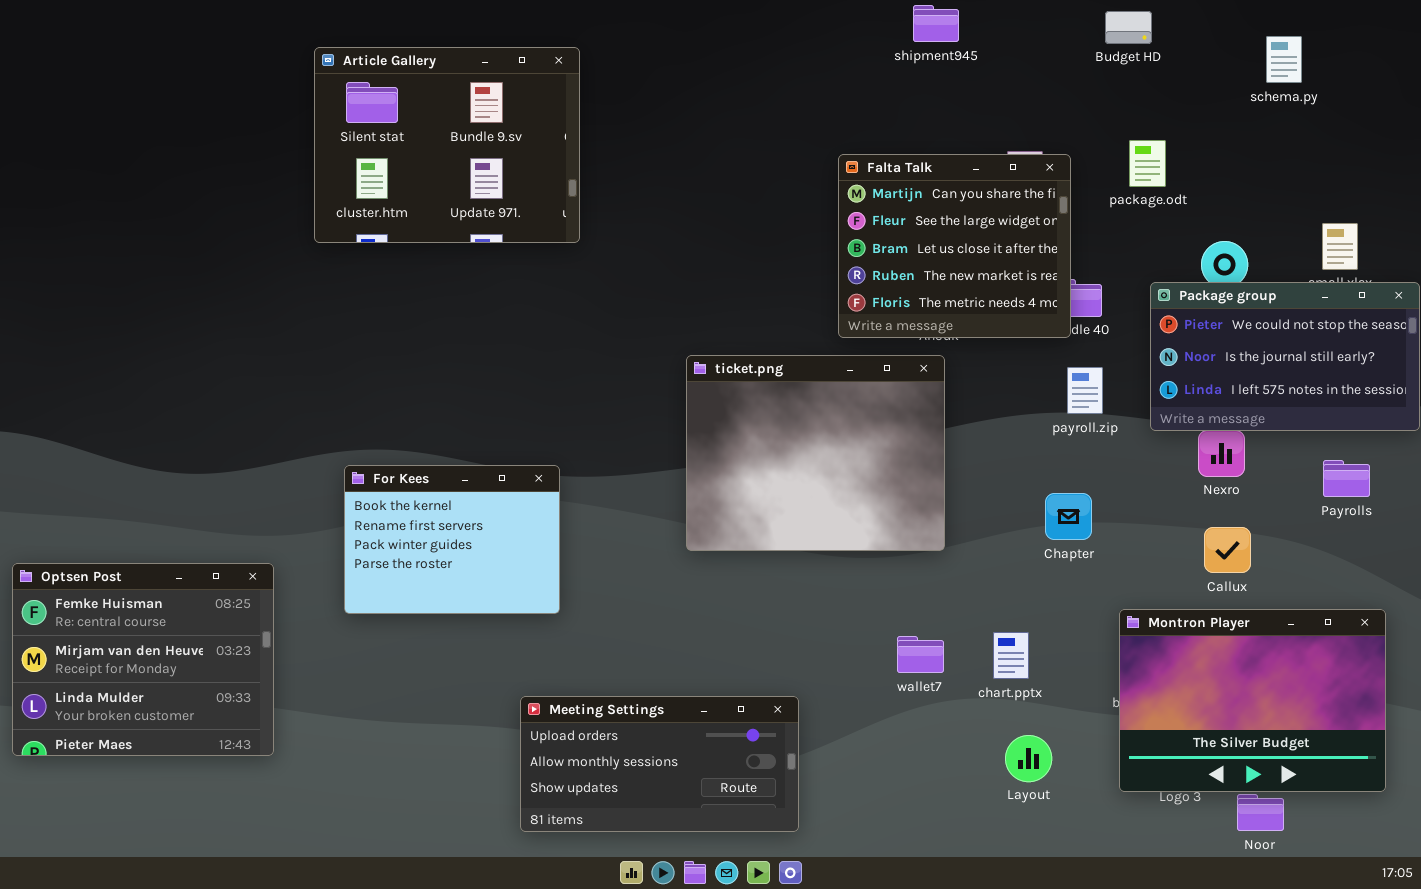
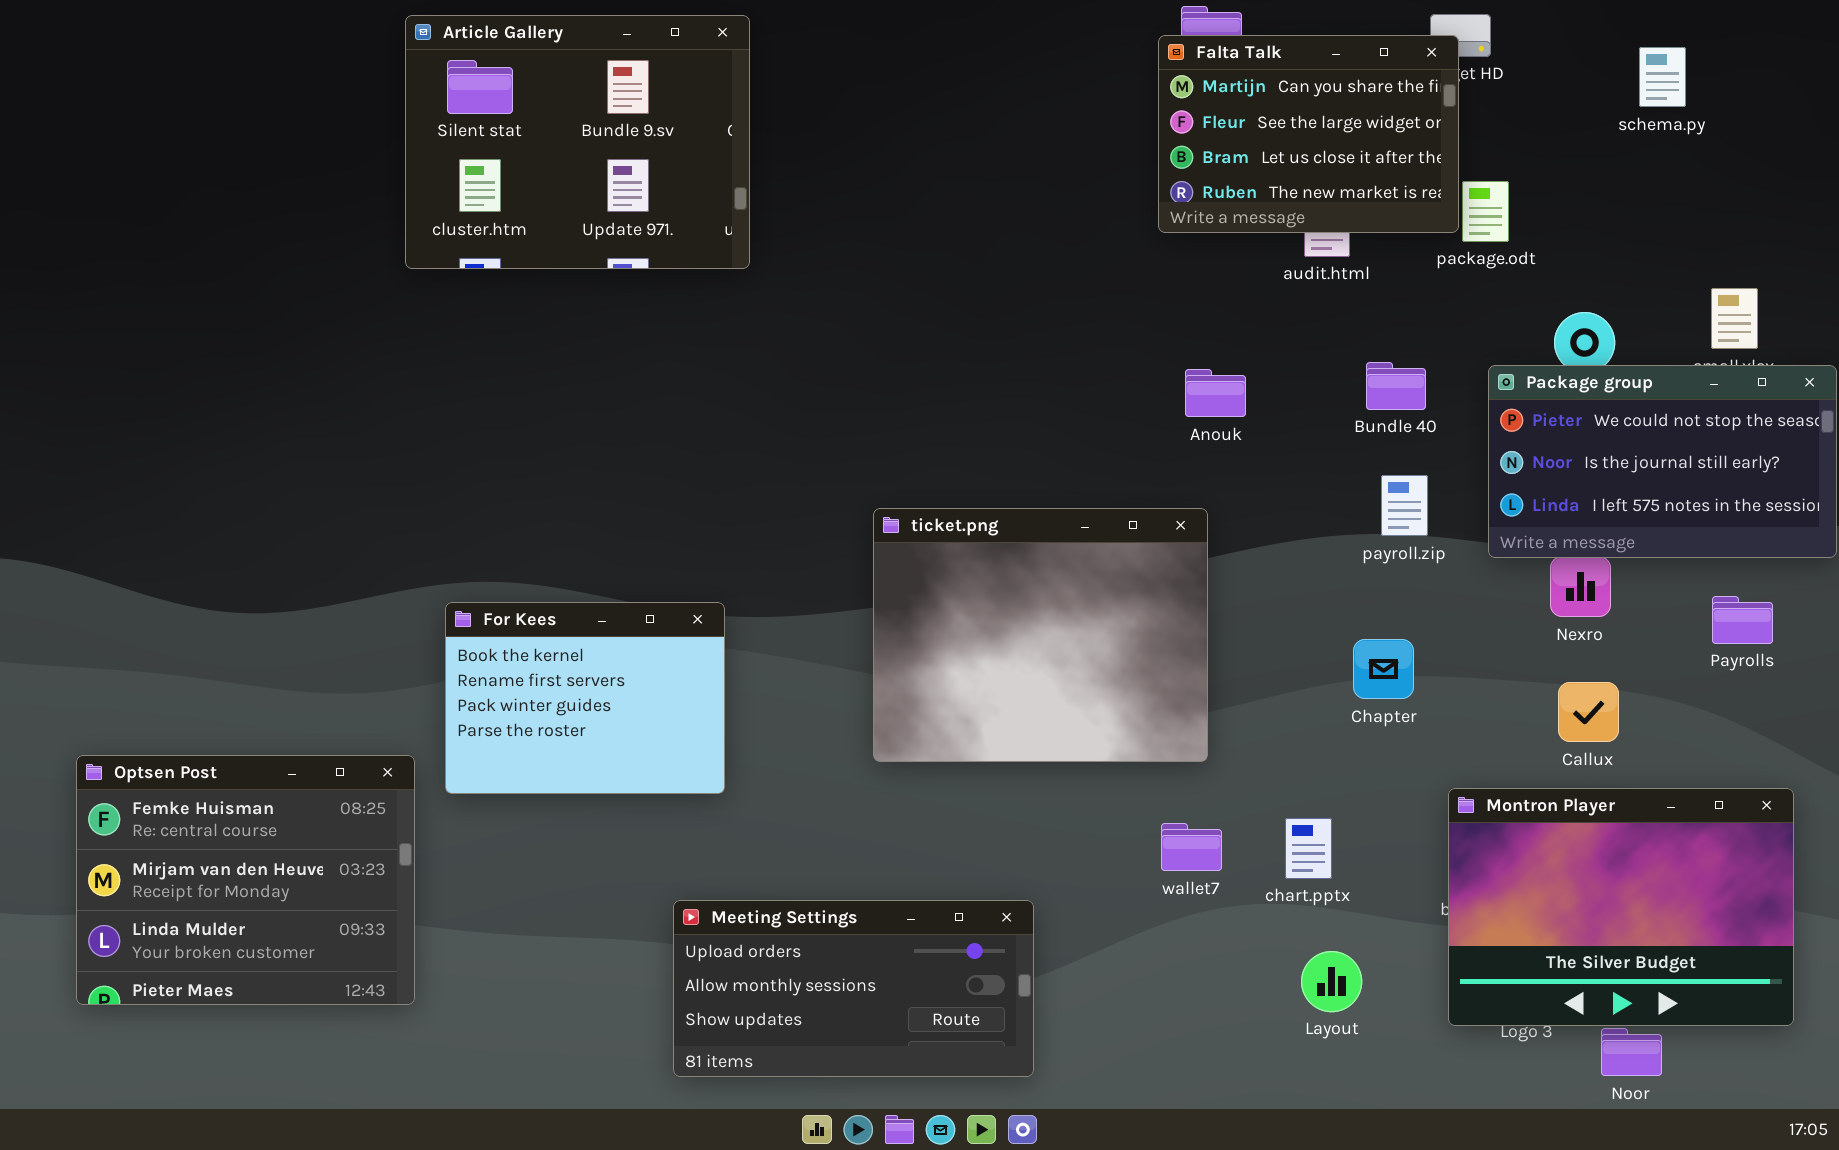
Article Gallery: [314,47,580,243] -> [405,15,750,269], moved
Falta Talk: [838,154,1071,338] -> [1158,35,1459,233], moved, resized
ticket.png: [686,355,945,551] -> [873,508,1208,762], moved
Optsen Post: [12,563,274,756] -> [76,755,415,1005], moved

